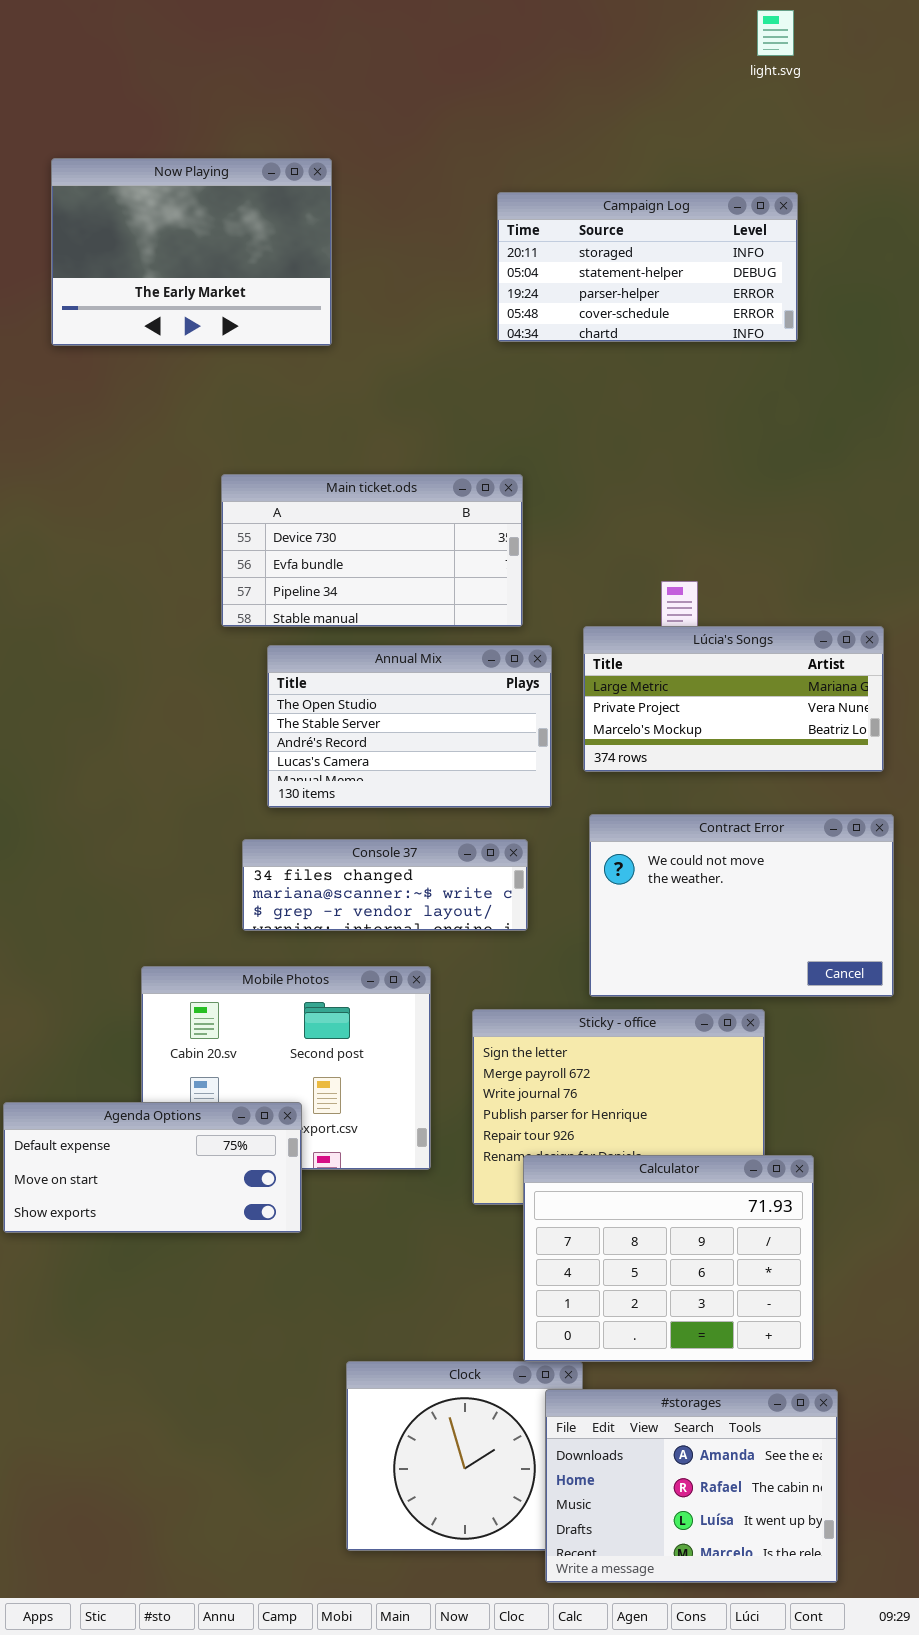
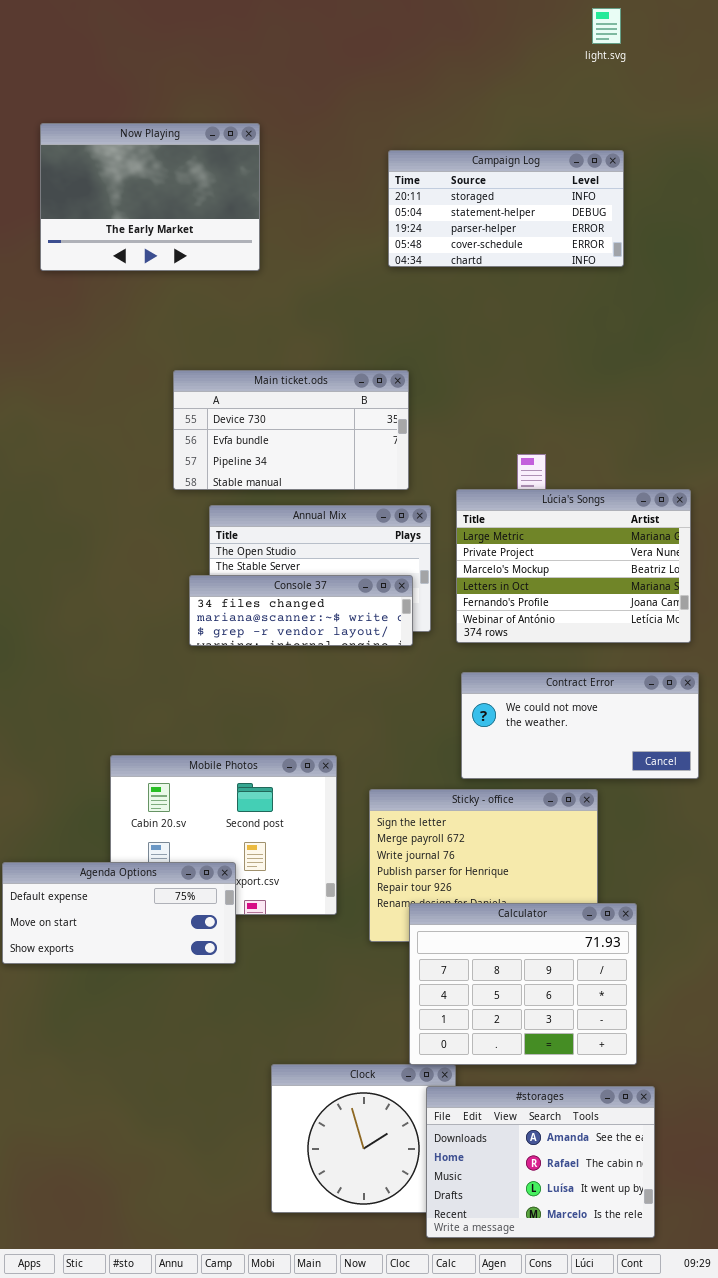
Lúcia's Songs: [583,626,884,772] -> [456,489,691,643], resized
Contract Error: [589,814,894,997] -> [461,672,699,779], resized
Console 37: [242,839,528,931] -> [189,575,413,646], moved

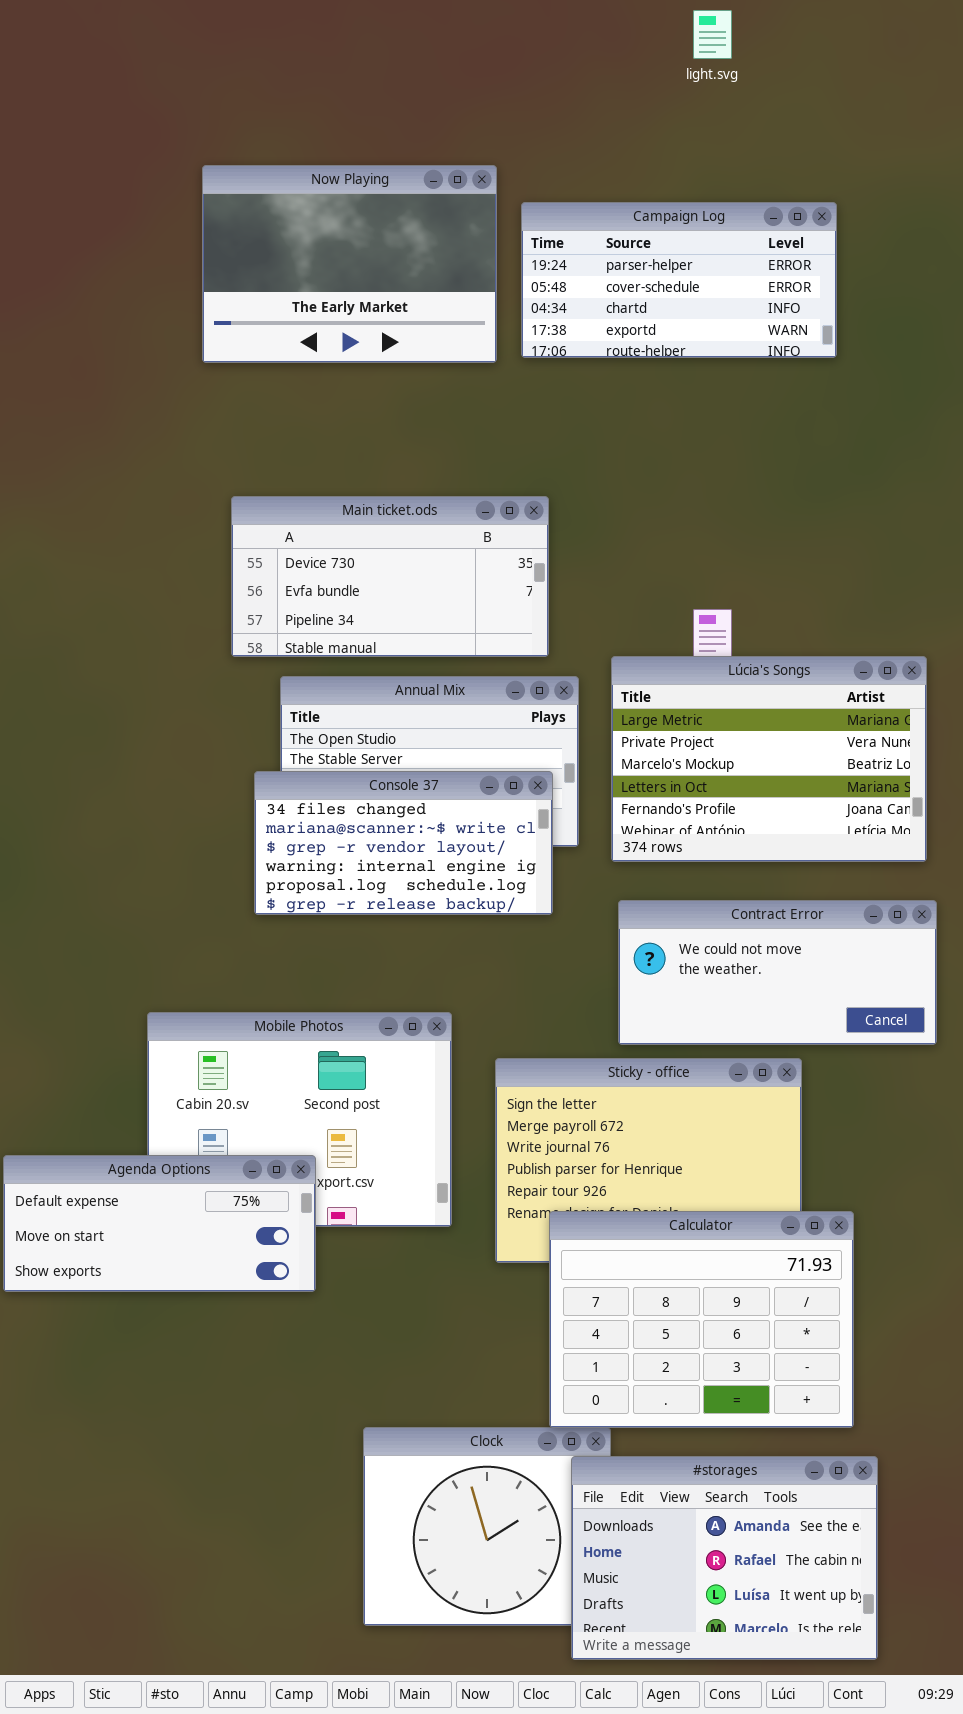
light.svg: [592,8,621,44] -> [693,10,732,59], moved
Now Playing: [40,123,260,271] -> [202,165,497,363], moved
Campaign Log: [388,150,624,267] -> [521,202,837,358], scrolled down 2 rows
Console 37: [189,575,413,646] -> [254,771,553,915], resized

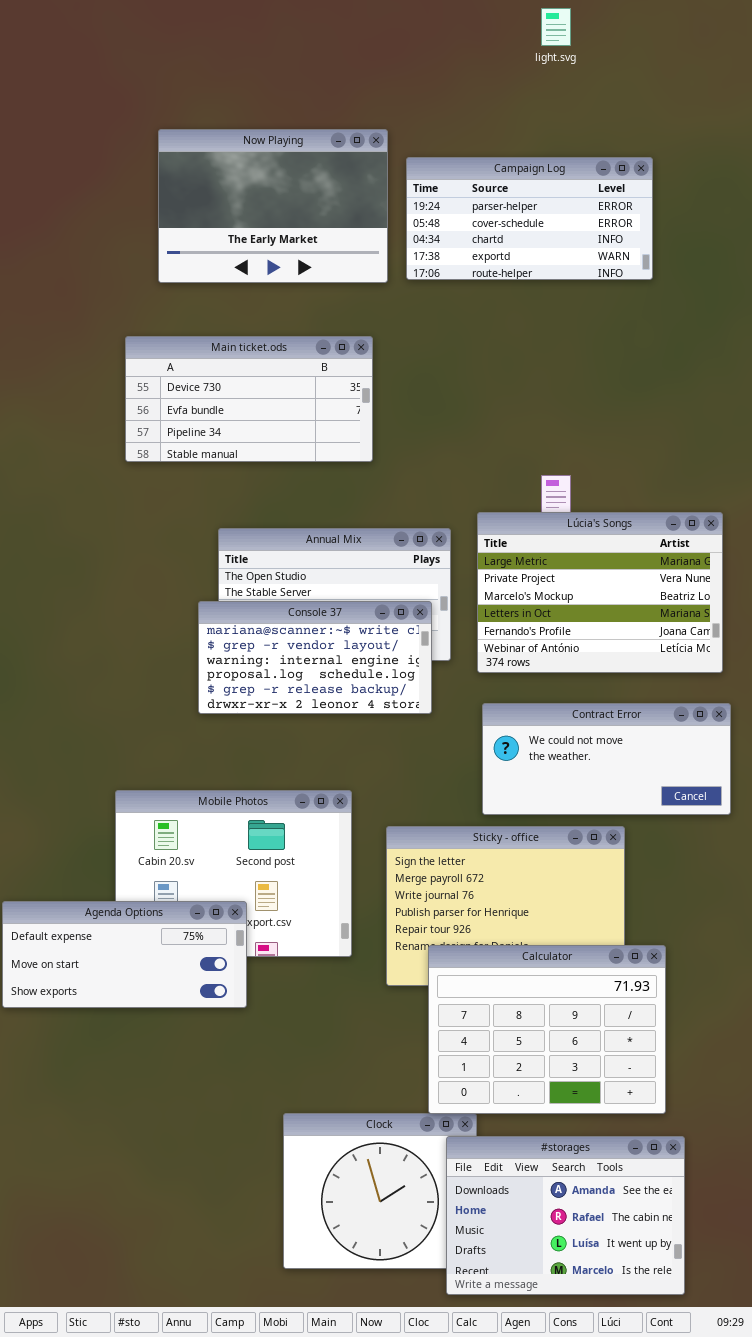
Main ticket.ods: [231,496,549,657] -> [125,336,373,462], moved
Console 37: [254,771,553,915] -> [198,601,432,714], scrolled down 1 row

